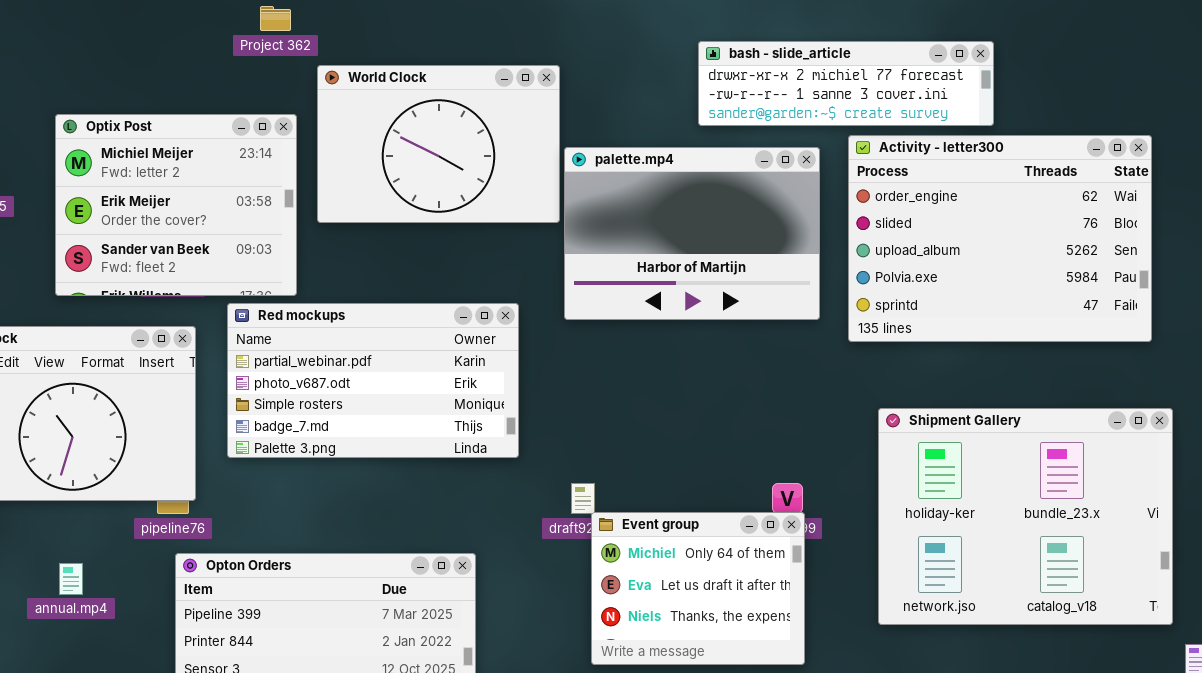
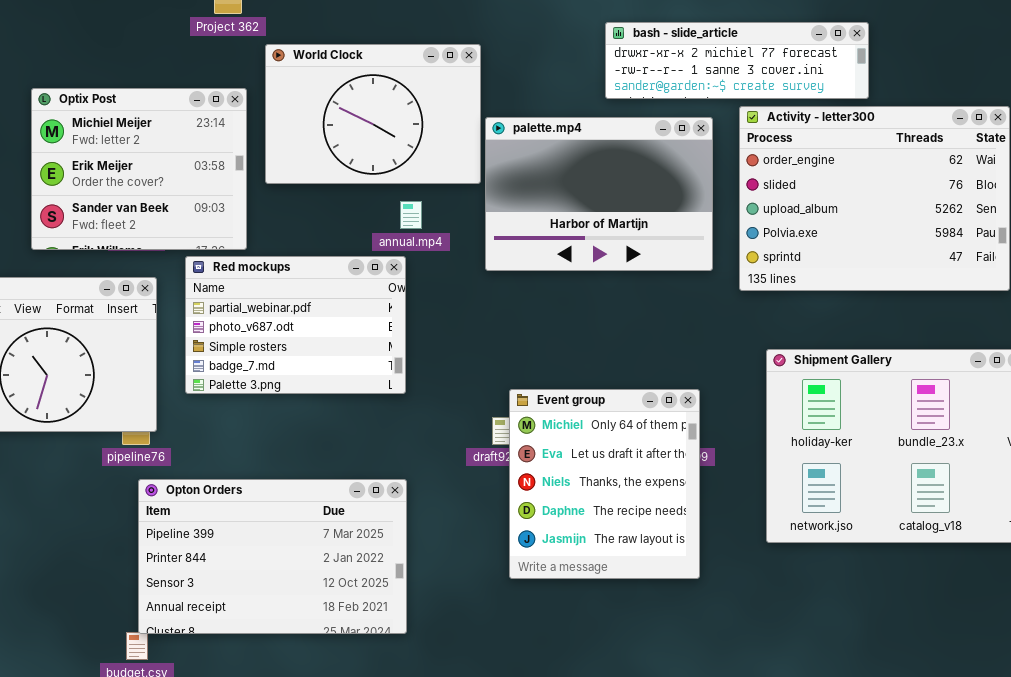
Red mockups: [227,303,519,458] -> [185,256,406,394], resized
Event group: [591,512,805,665] -> [509,389,700,579], resized
annual.mp4: [59,563,83,595] -> [400,201,422,229], moved

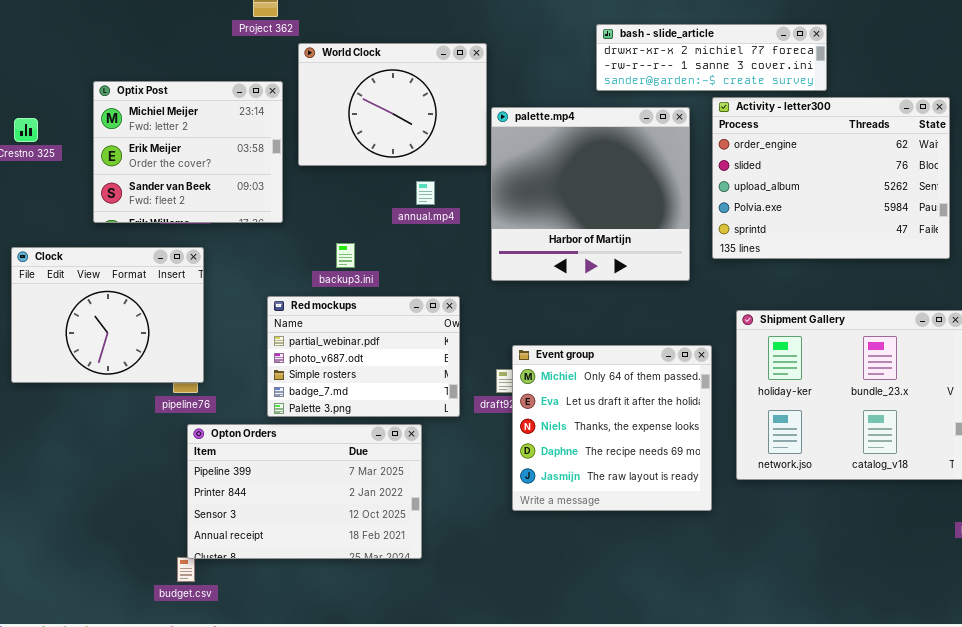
palette.mp4: [485,117,713,271] -> [491,107,690,281], resized
Red mockups: [185,256,406,394] -> [267,296,460,417], moved
Event group: [509,389,700,579] -> [512,345,712,511], resized

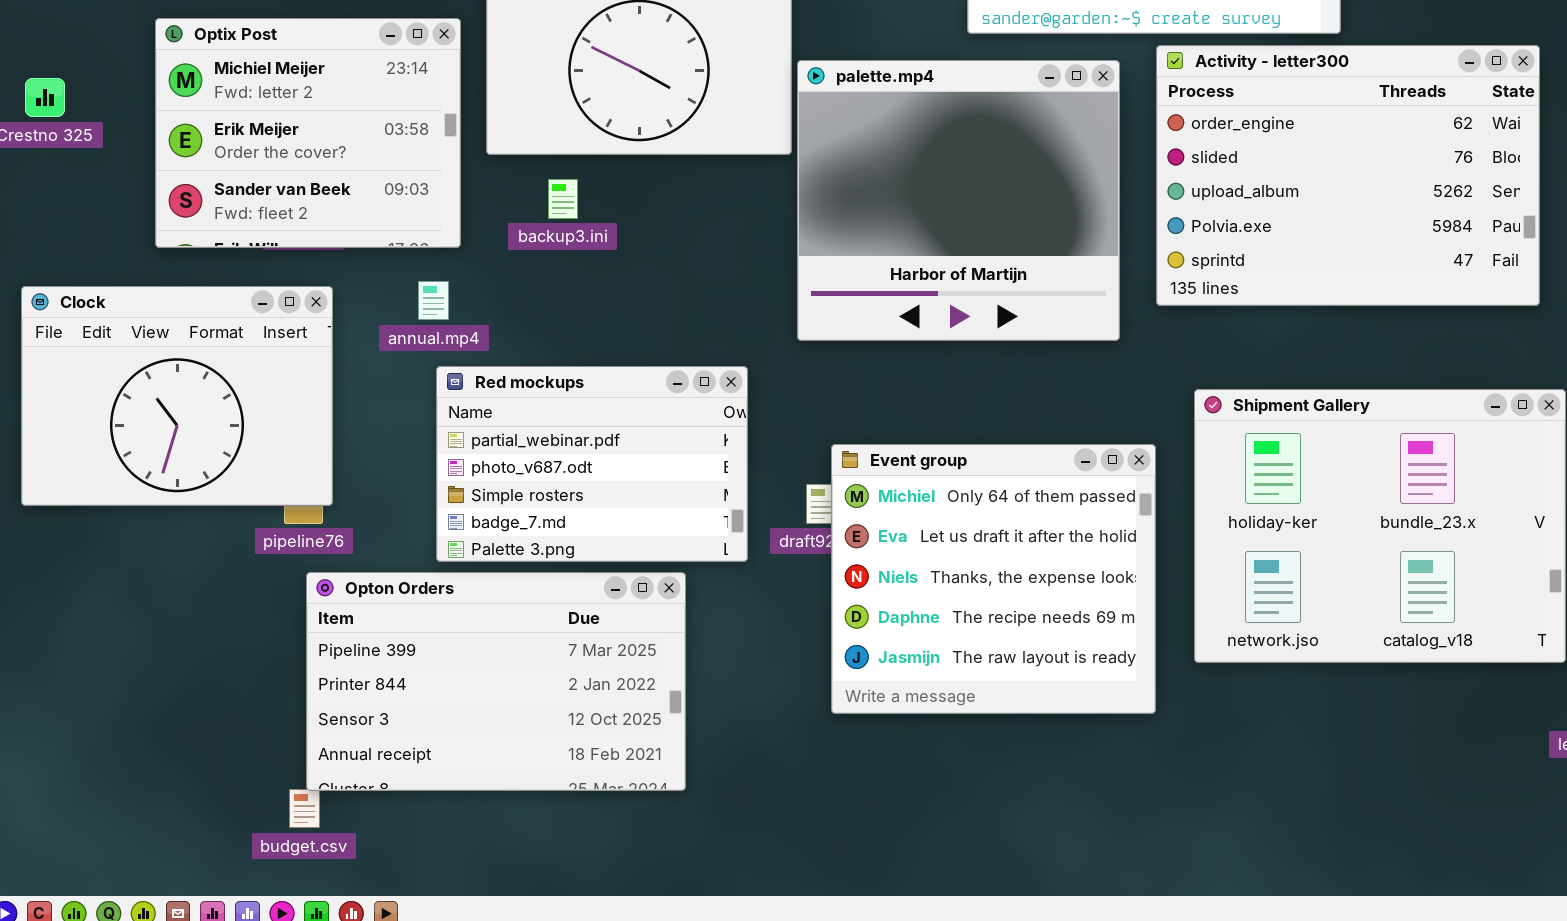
annual.mp4: [416,181,435,205] -> [418,281,449,320], moved
backup3.ini: [336,243,355,268] -> [548,179,578,219], moved

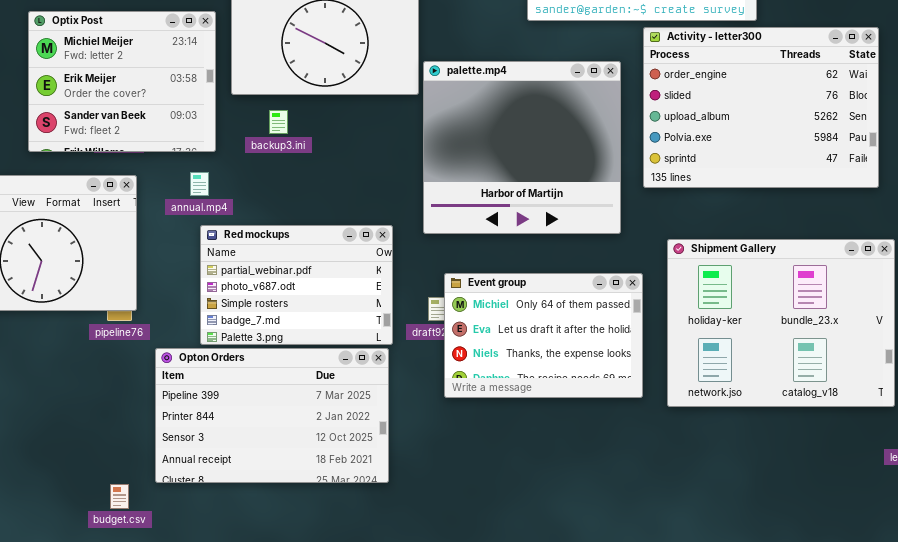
palette.mp4: [797,60,1120,341] -> [423,61,621,234], moved
Event group: [831,444,1156,714] -> [444,273,643,398], resized
Opton Orders: [306,572,686,791] -> [155,348,389,483], moved

